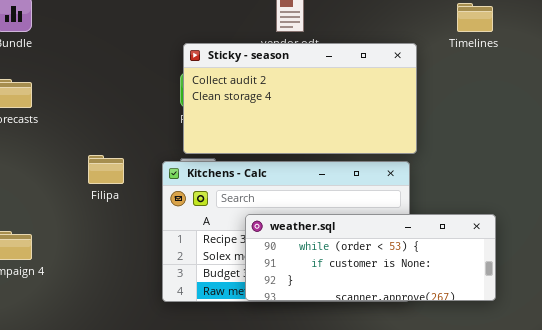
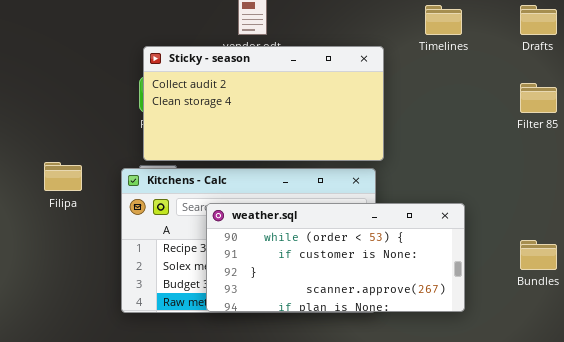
weather.sql: [245,214,496,301] -> [206,203,465,312], resized

